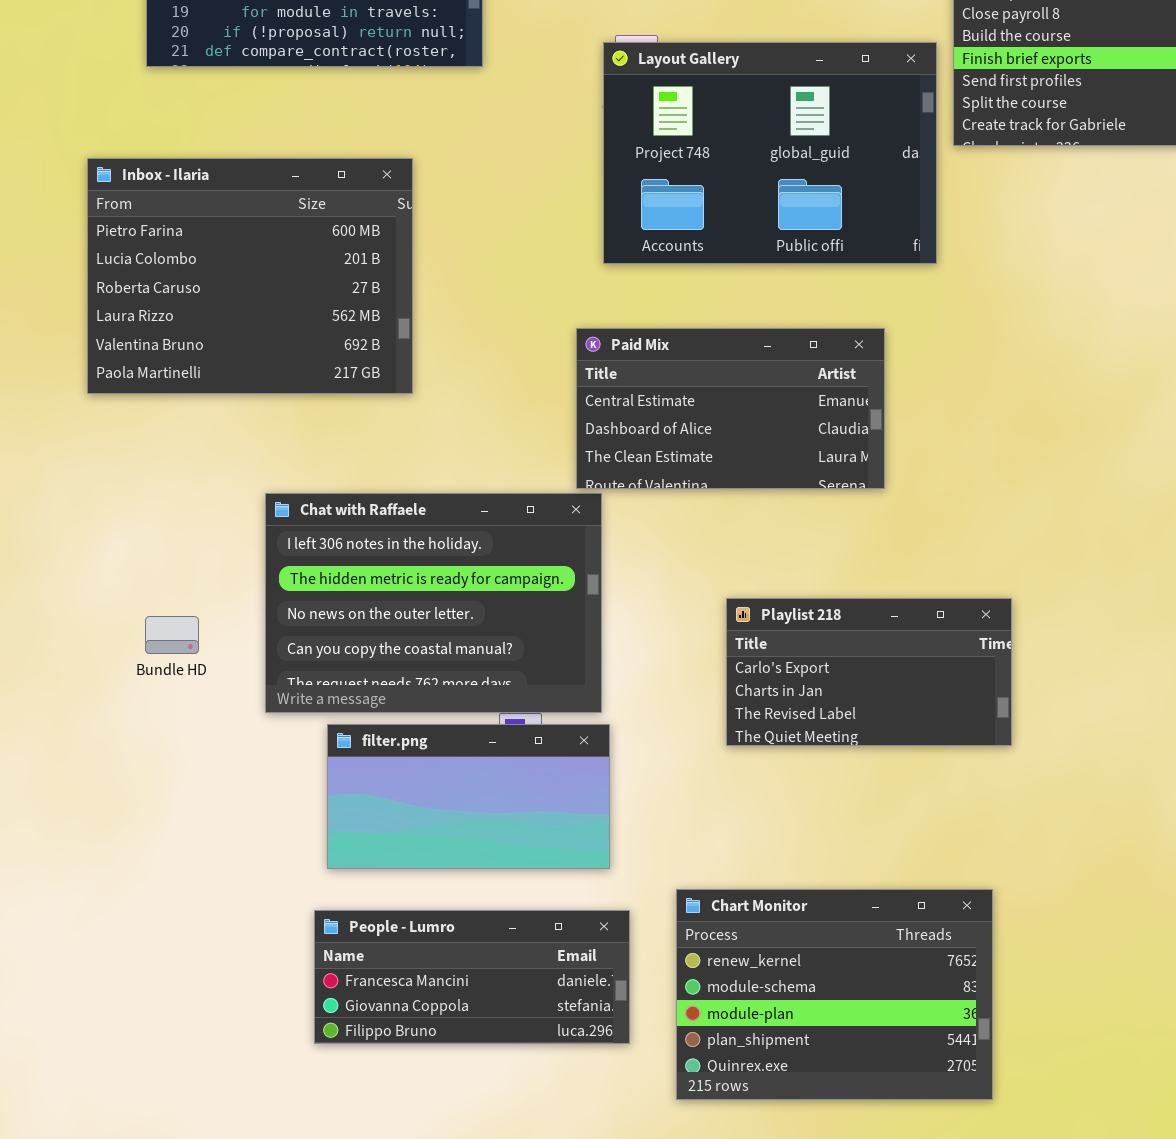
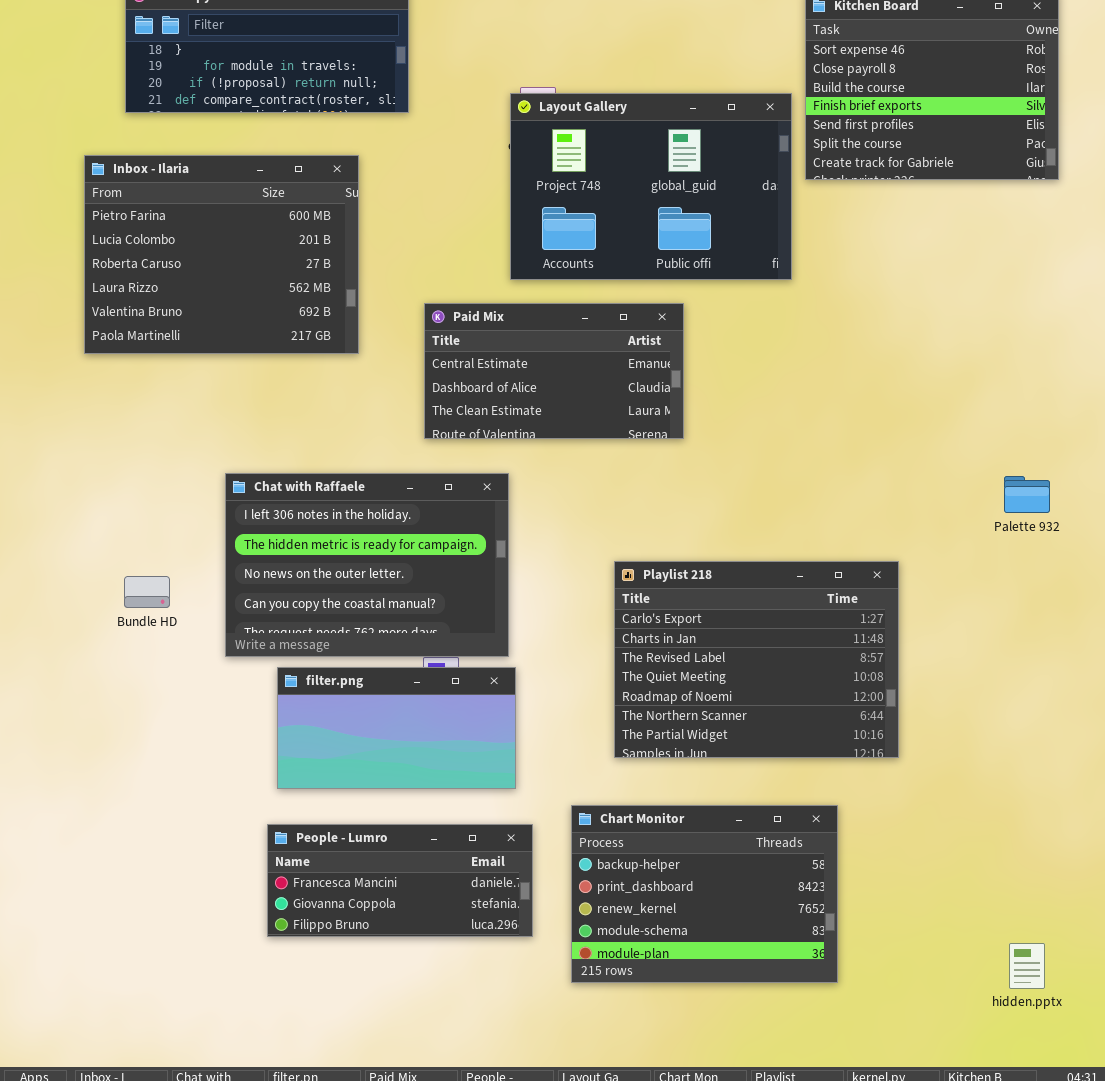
Inbox - Ilaria: [87,158,413,394] -> [84,155,359,354], moved
Paid Mix: [576,328,885,489] -> [424,303,684,439], moved
Playlist 218: [726,598,1012,746] -> [614,561,899,758], resized
Chart Monitor: [676,889,993,1100] -> [571,805,838,983], scrolled up 2 rows

